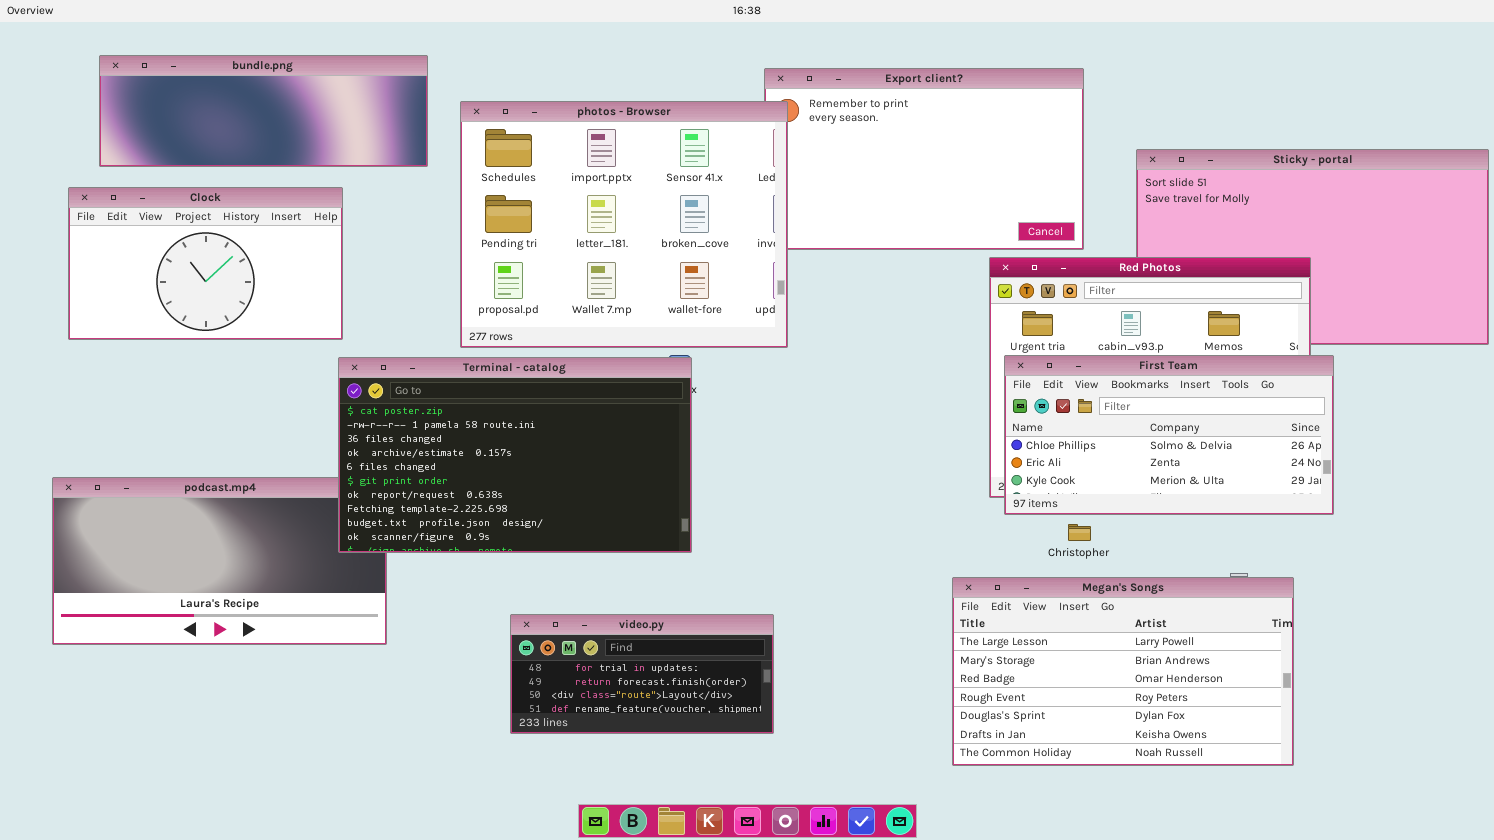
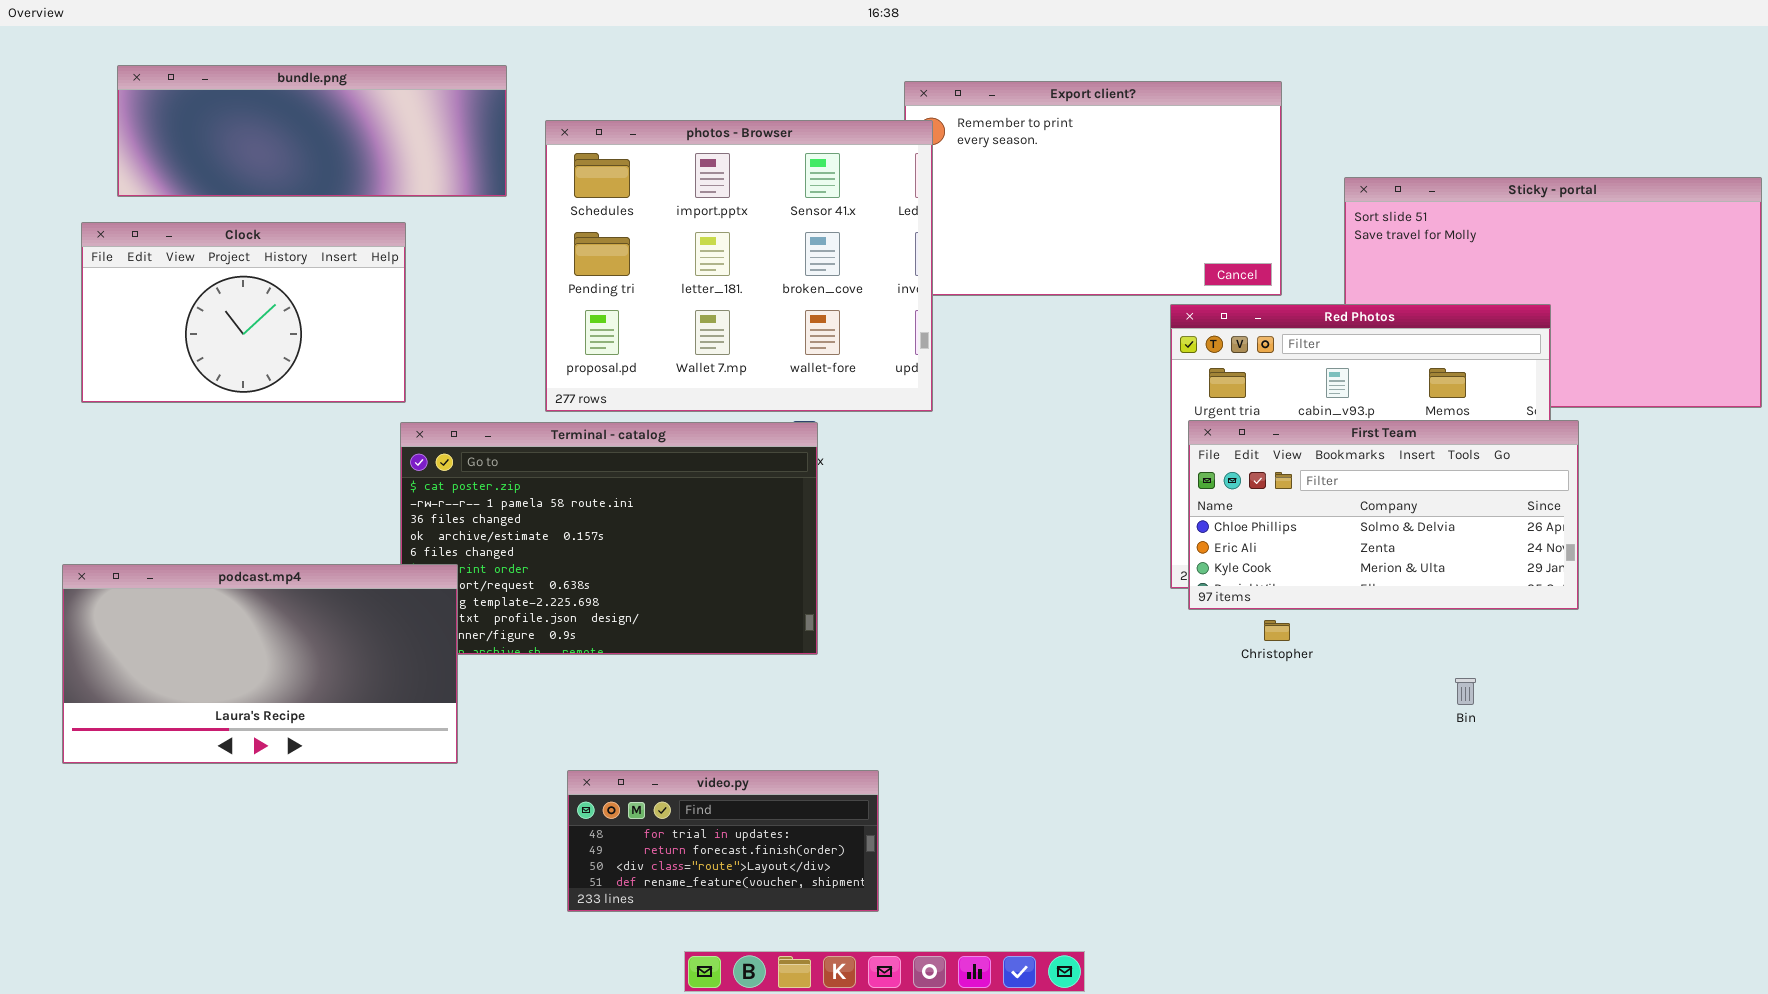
podcast.mp4: [52,477,387,645] -> [62,564,458,764], raised
Megan's Songs: [952,577,1294,766] -> none, closed
video.py: [510,614,774,734] -> [567,770,879,912], moved

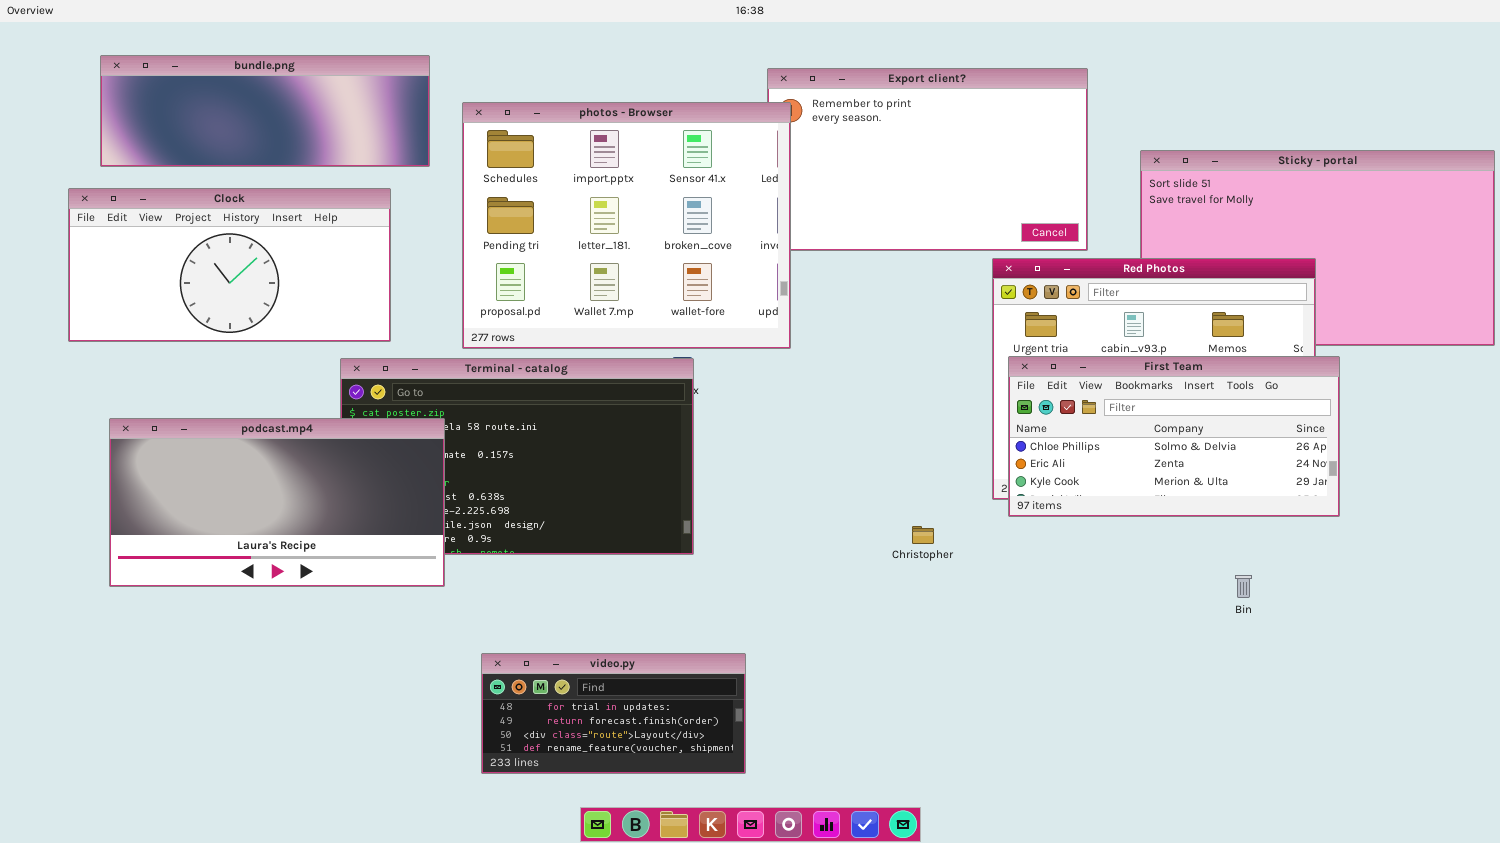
Clock: [81,222,406,403] -> [68,188,391,342], resized
podcast.mp4: [62,564,458,764] -> [109,418,445,587], moved
Christopher: [1264,620,1290,641] -> [912,526,934,544], moved

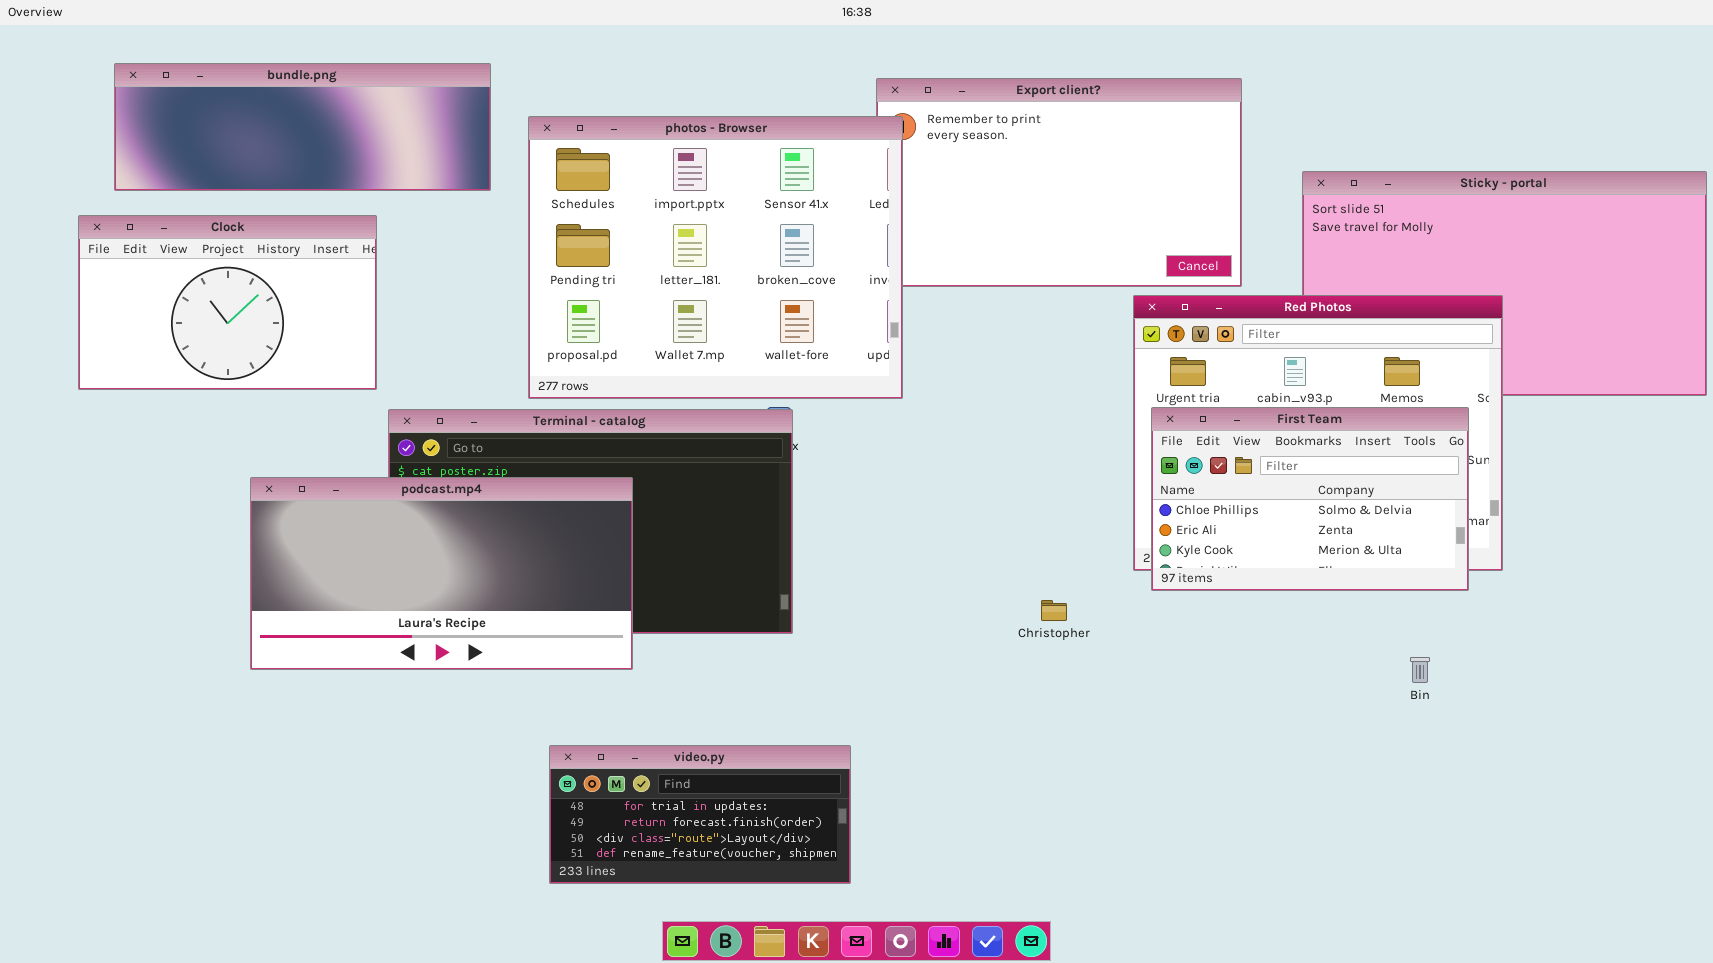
Clock: [68,188,391,342] -> [78,215,377,390], resized
First Team: [1008,356,1340,517] -> [1151,407,1469,591], resized
podcast.mp4: [109,418,445,587] -> [250,477,633,670], moved

